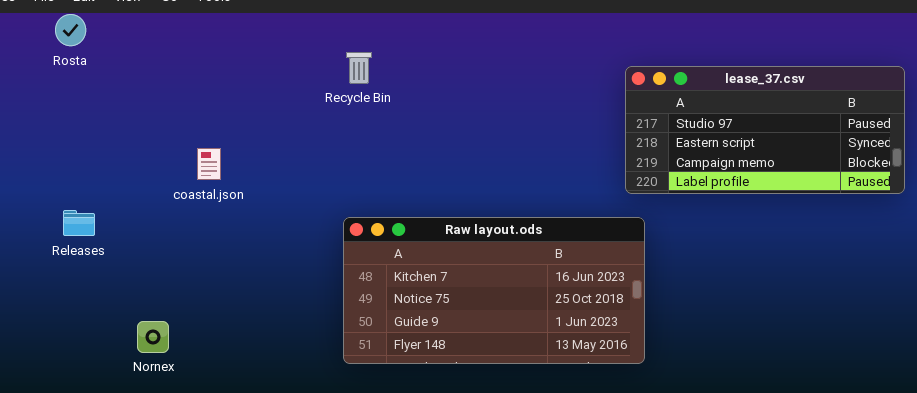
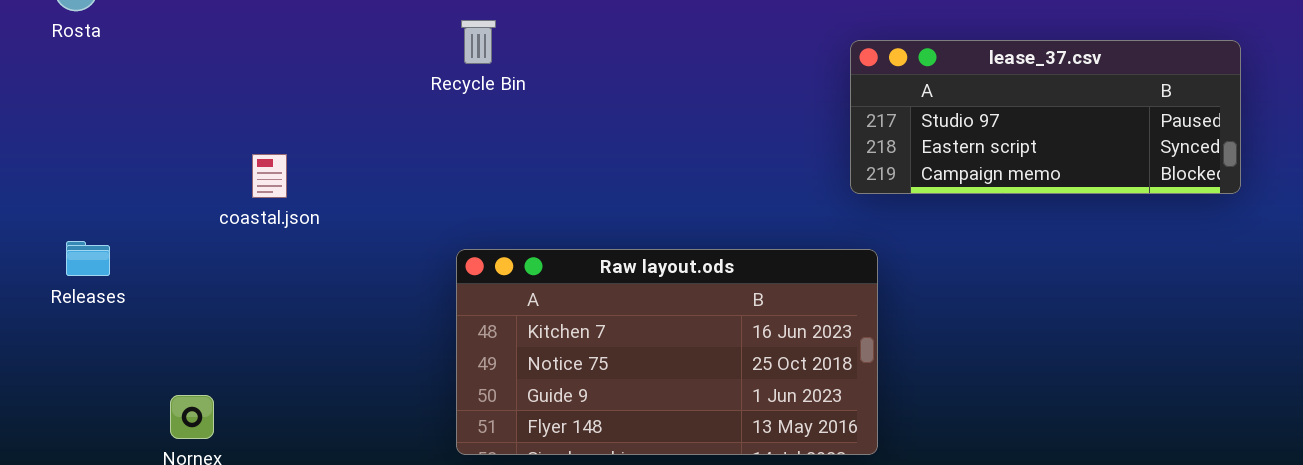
lease_37.csv: [625,66,905,194] -> [850,40,1241,194], resized

